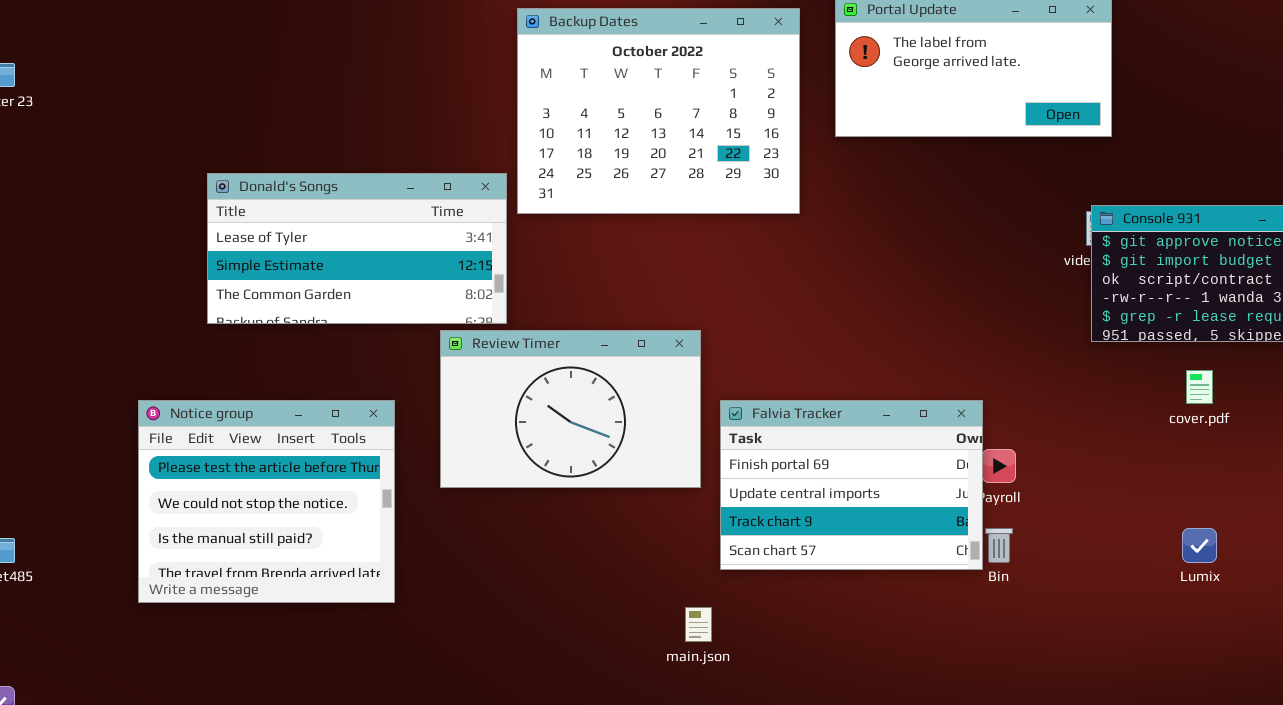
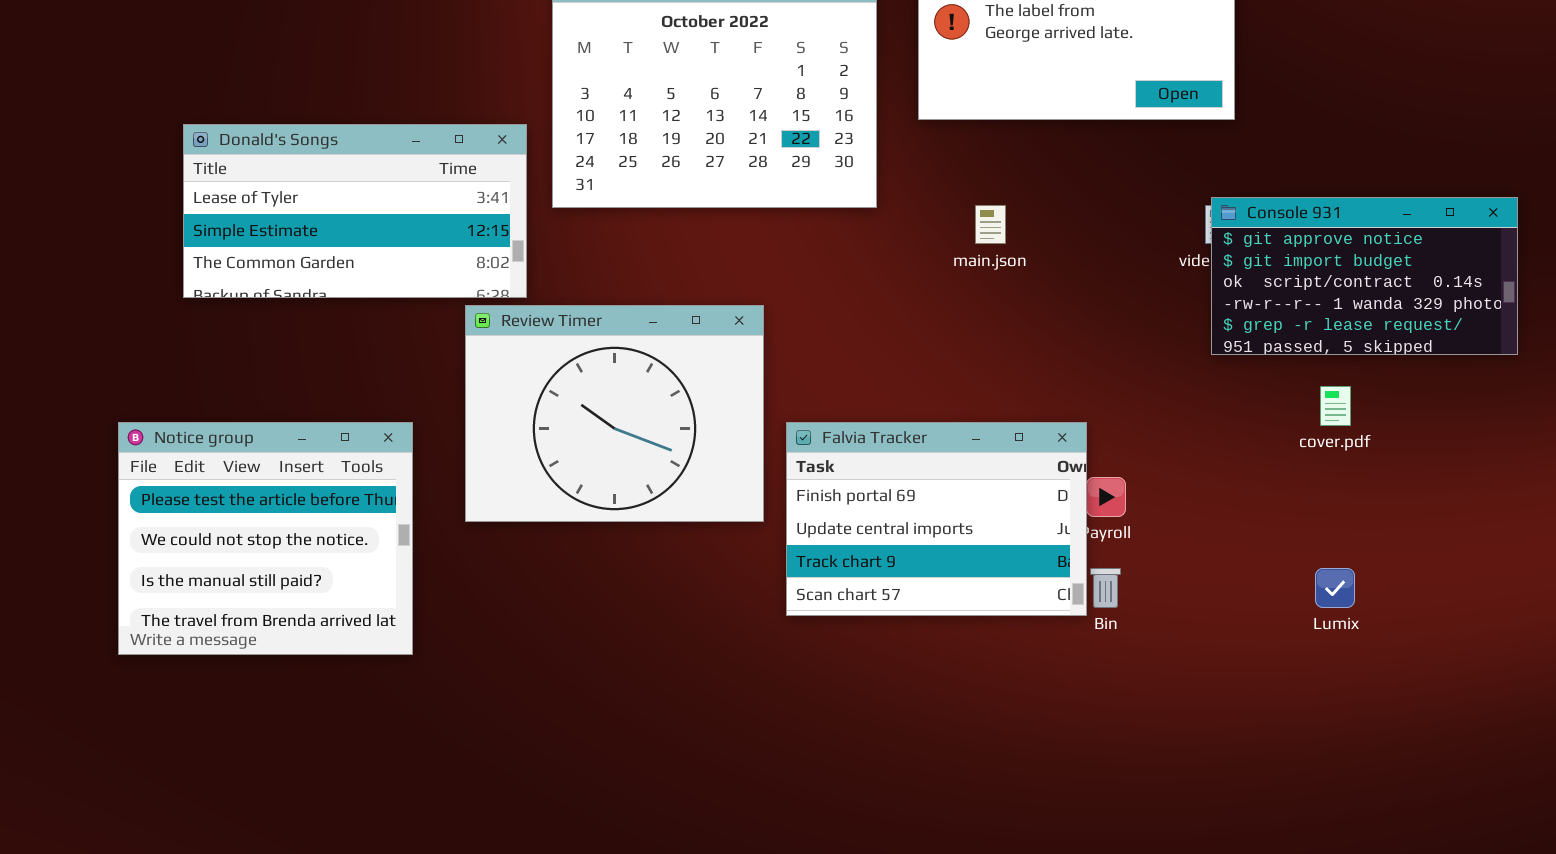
Donald's Songs: [207,173,507,324] -> [183,124,527,298], moved
Review Timer: [440,330,701,488] -> [465,305,764,522], resized
main.json: [685,607,712,642] -> [975,205,1006,244], moved

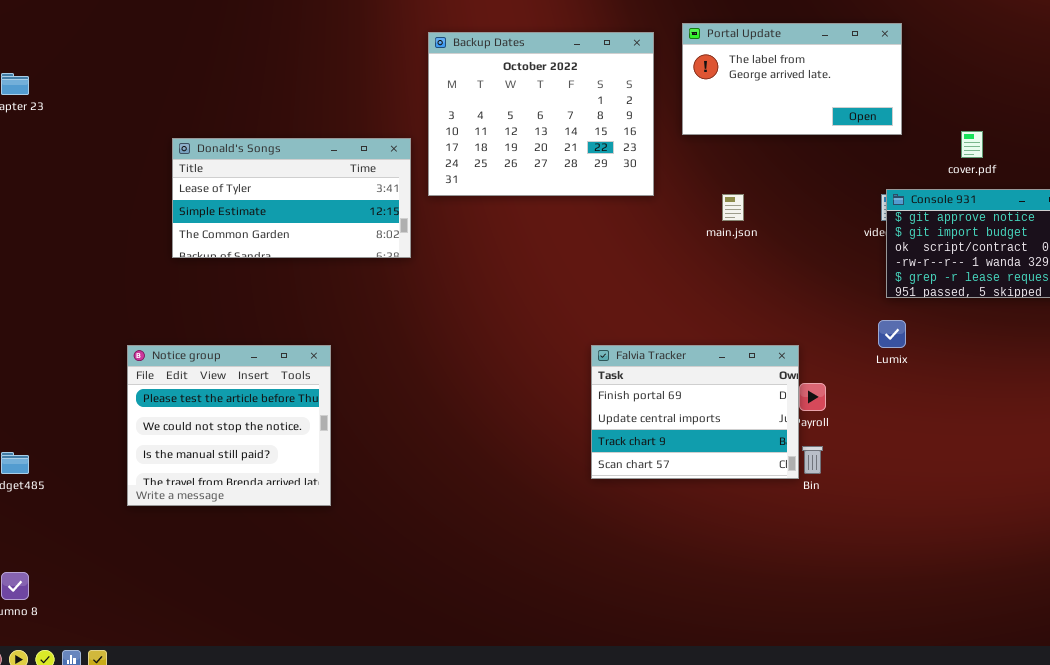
Review Timer: [465,305,764,522] -> none, closed
cover.pdf: [1320,386,1351,426] -> [961,131,983,158], moved
Lumix: [1315,568,1355,608] -> [878,320,906,348], moved

